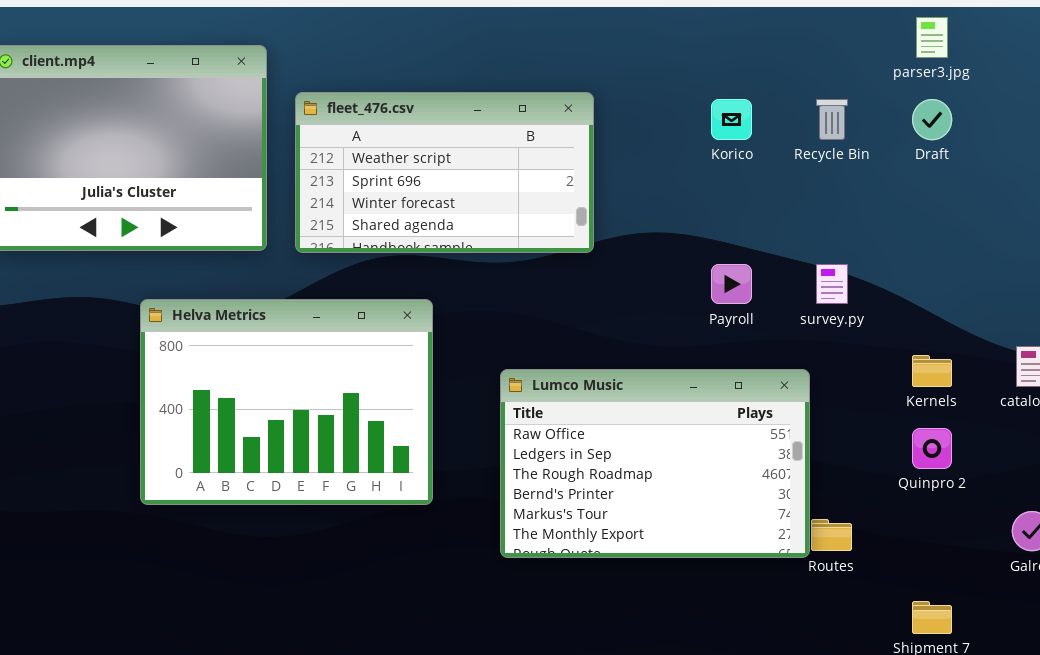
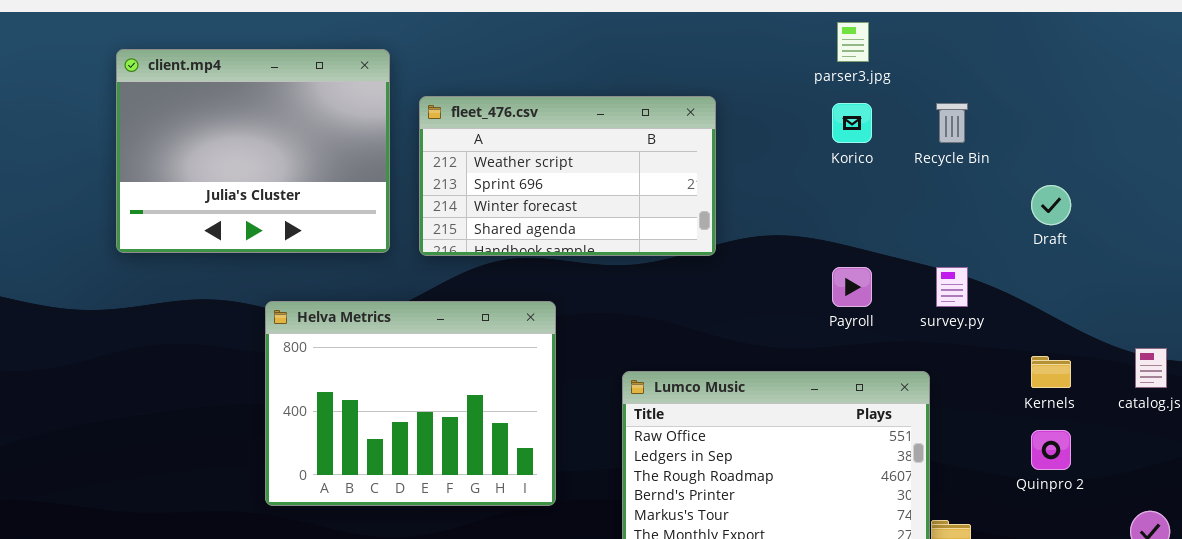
parser3.jpg: [916,17,948,58] -> [837,22,869,62], moved
Draft: [912,99,952,140] -> [1031,185,1071,225], moved

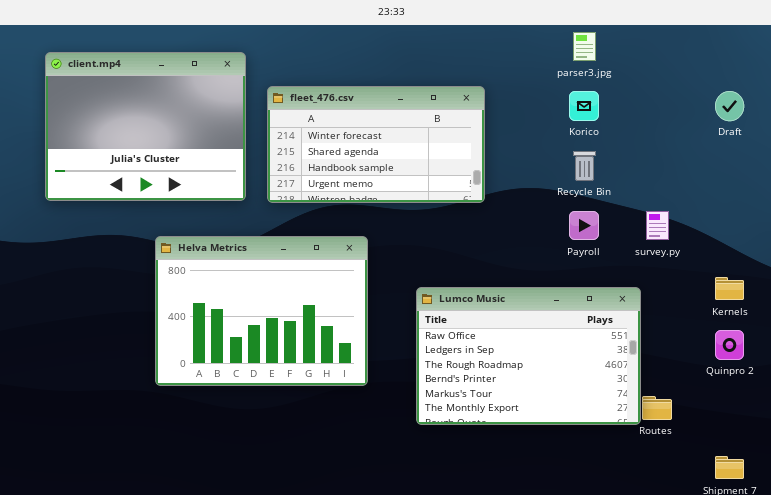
fleet_476.csv: [419,96,716,256] -> [267,86,485,203], scrolled down 2 rows
Recycle Bin: [936,103,968,143] -> [573,151,596,181], moved
Draft: [1031,185,1071,225] -> [715,91,744,121], moved

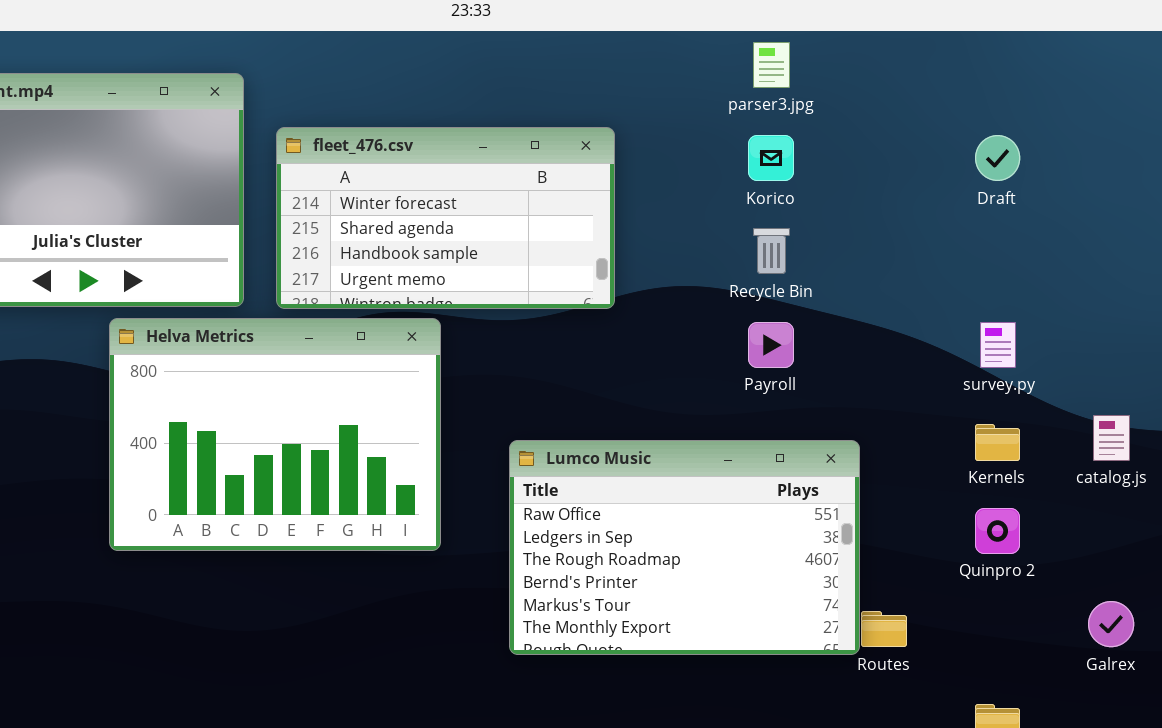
survey.py: [646,211,669,240] -> [980,322,1016,368], moved
Helva Metrics: [155,236,368,386] -> [109,318,441,551], moved

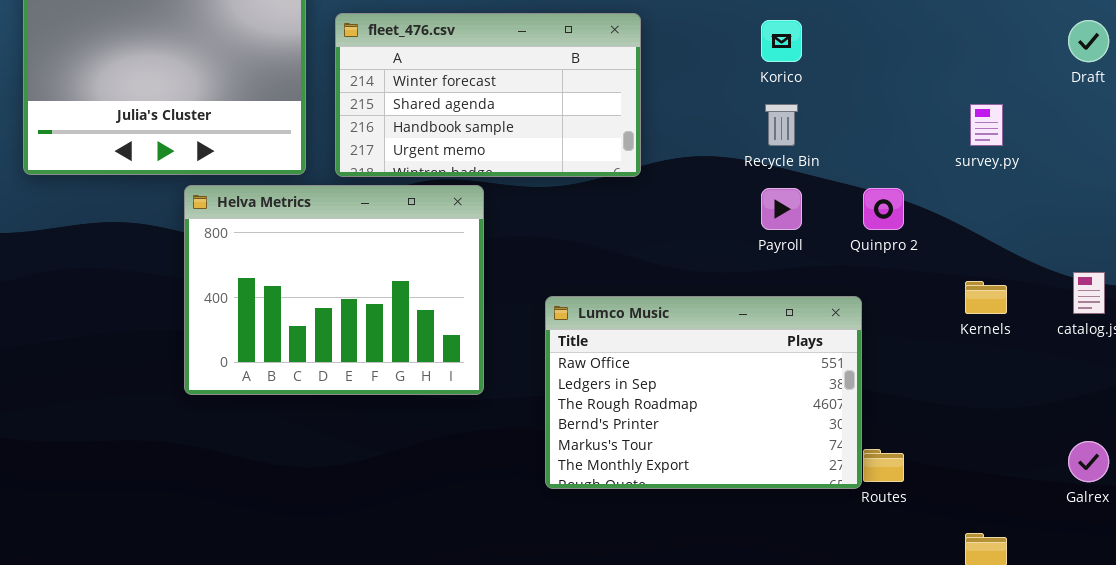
Draft: [975,135,1020,181] -> [1068,20,1109,62], moved
survey.py: [980,322,1016,368] -> [970,104,1003,146], moved
Quinpro 2: [975,508,1020,554] -> [863,188,904,230], moved

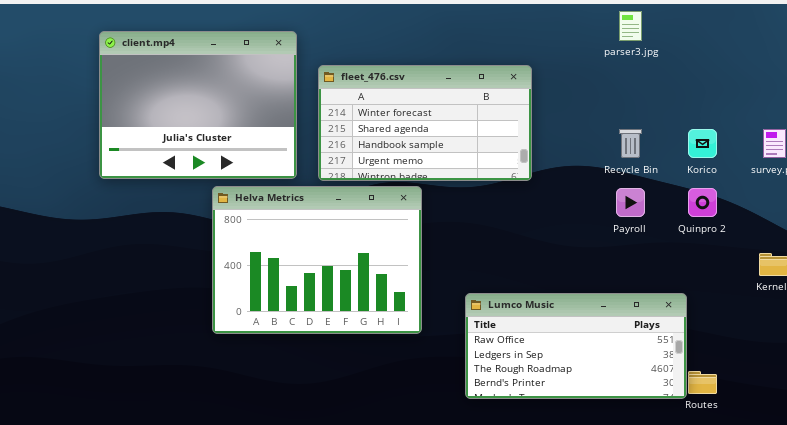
Korico: [761,20,802,62] -> [688,129,717,158], moved
Lumco Music: [545,296,862,489] -> [465,293,687,399], resized

